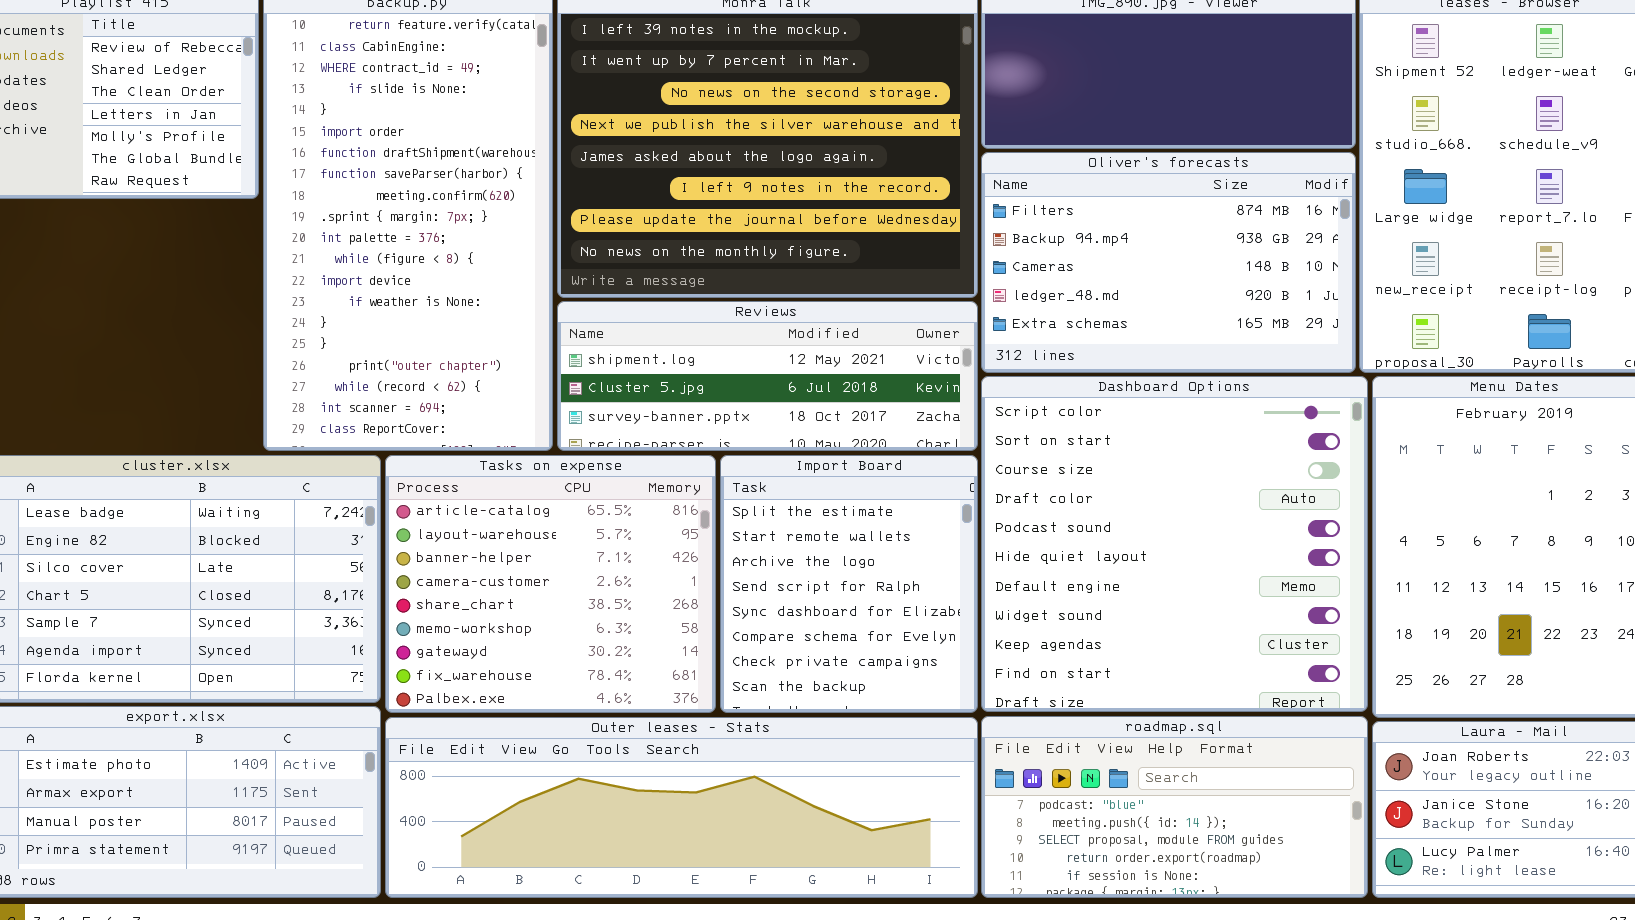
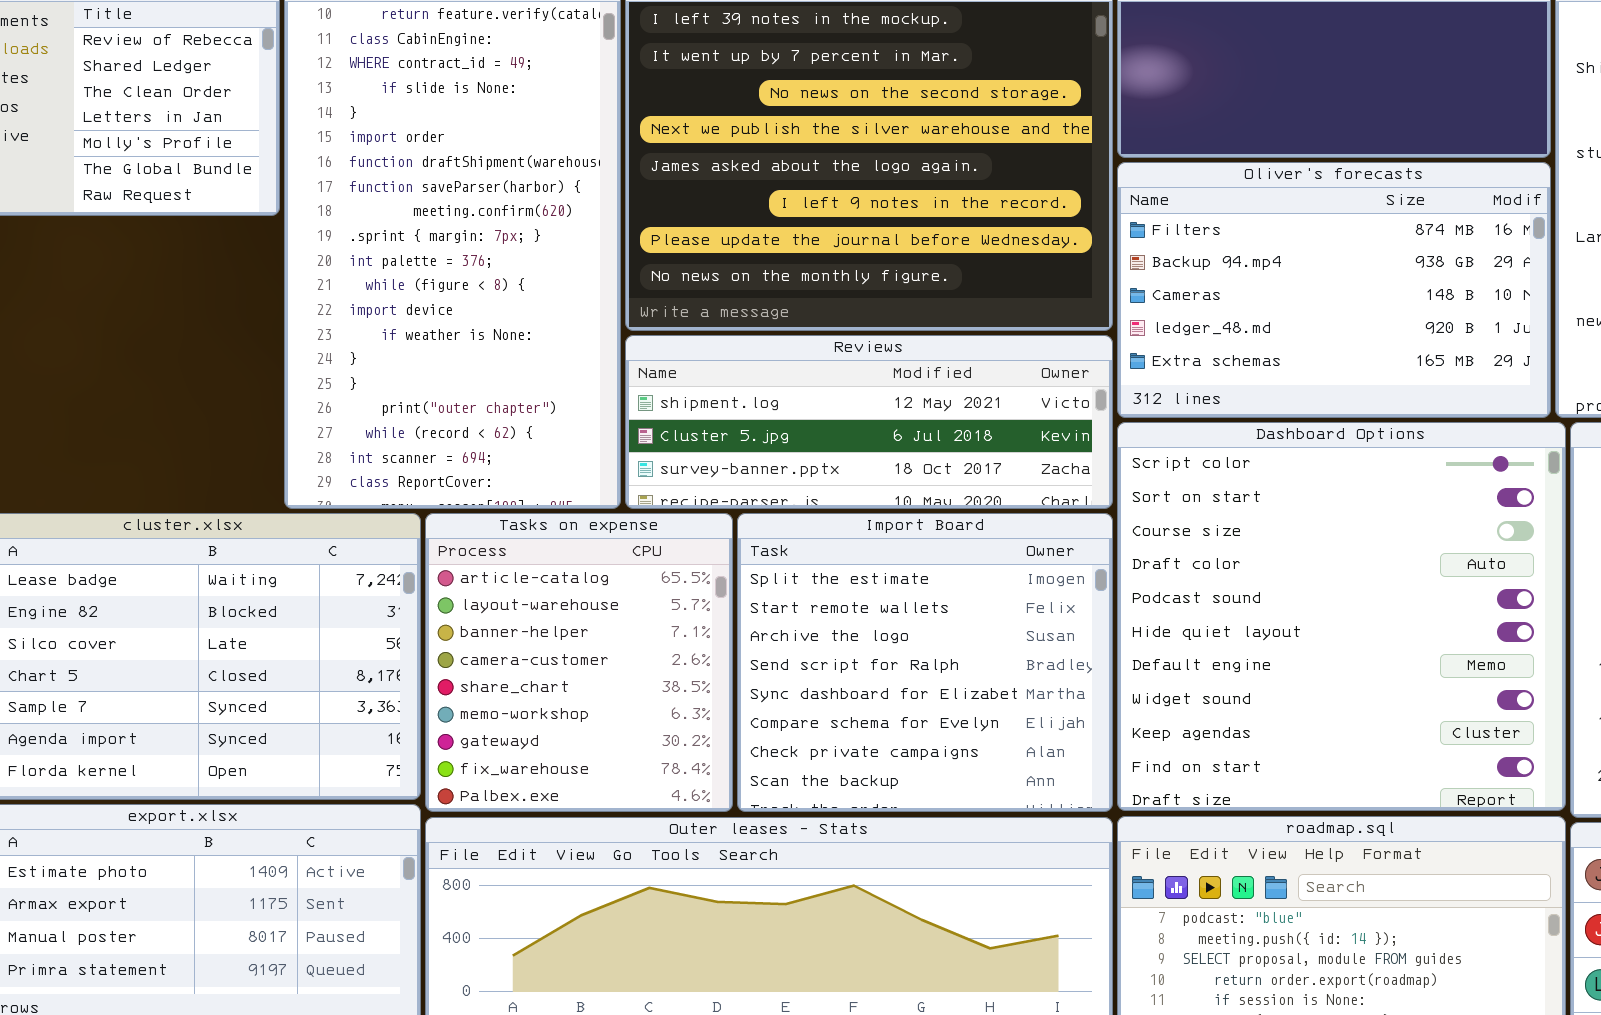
Tasks on expense: [385,455,716,713] -> [425,513,733,812], resized
Import Board: [720,455,978,713] -> [737,513,1113,812], resized

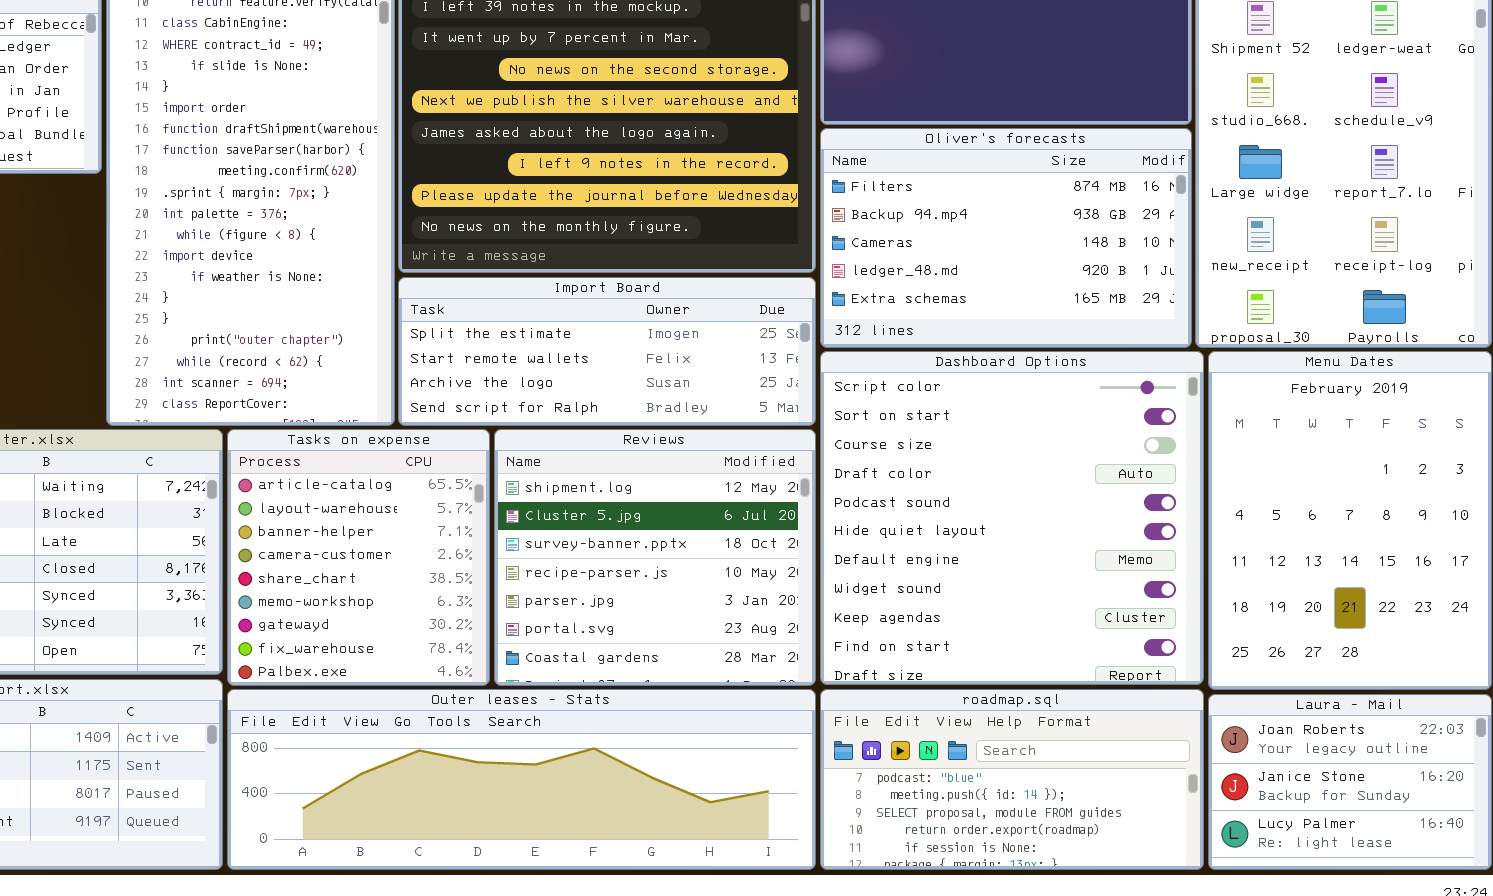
Reviews: [625,335,1113,509] -> [494,429,816,686], moved, resized
Import Board: [737,513,1113,812] -> [398,277,816,426], moved, resized

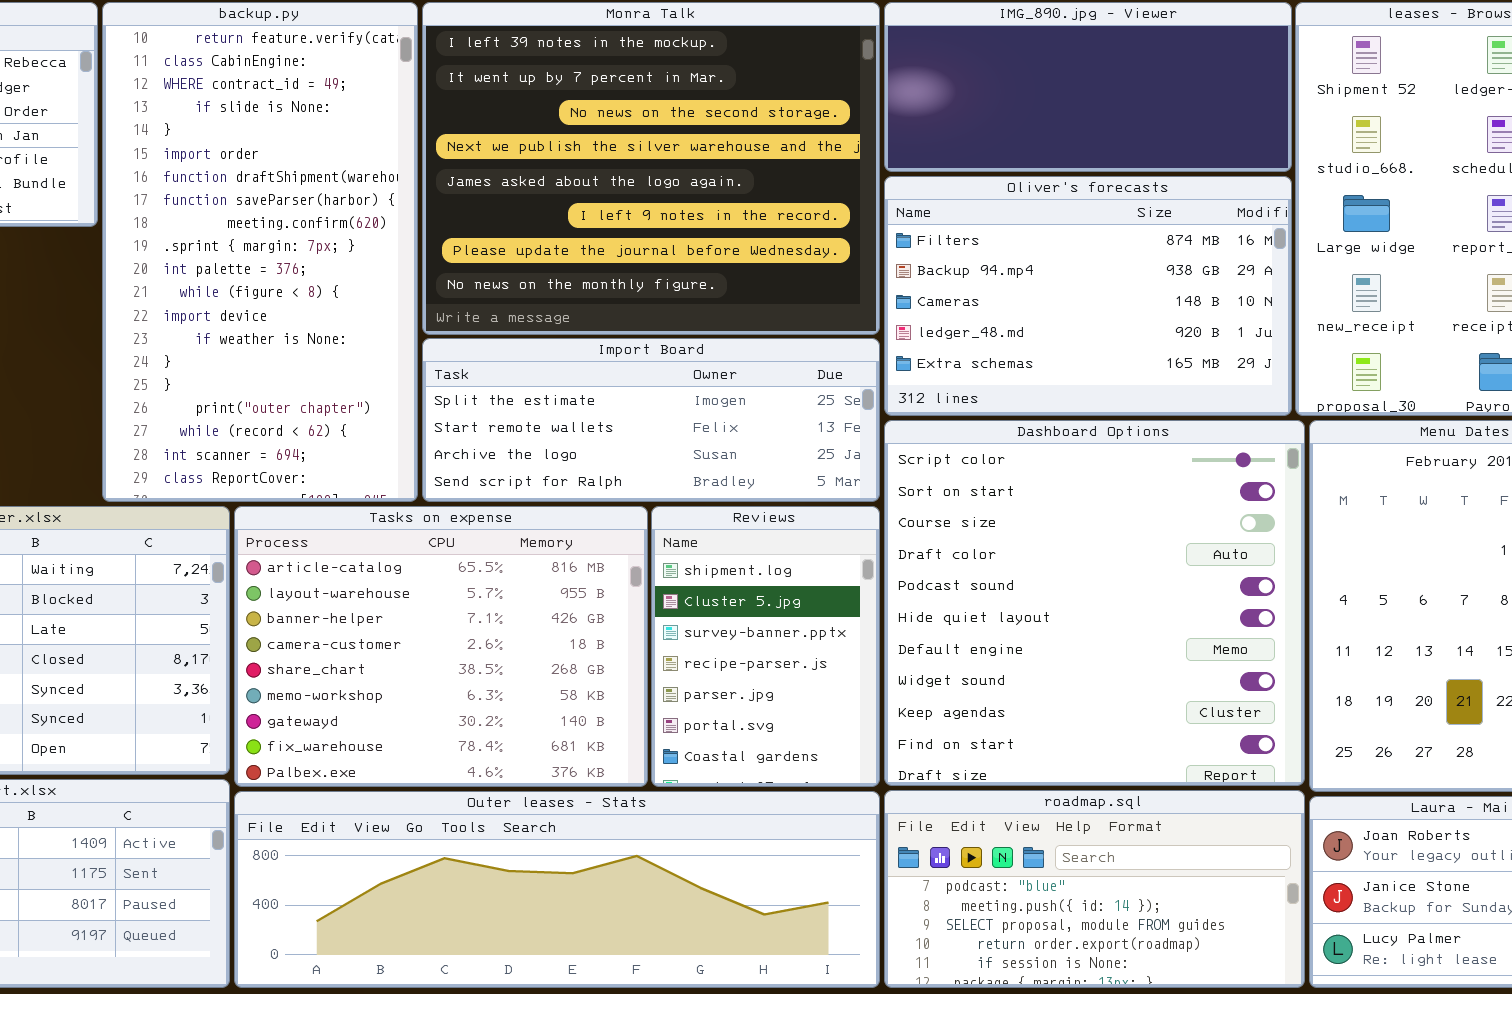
Tasks on expense: [227,429,490,686] -> [234,506,648,787], resized
Reviews: [494,429,816,686] -> [651,506,880,787], resized

